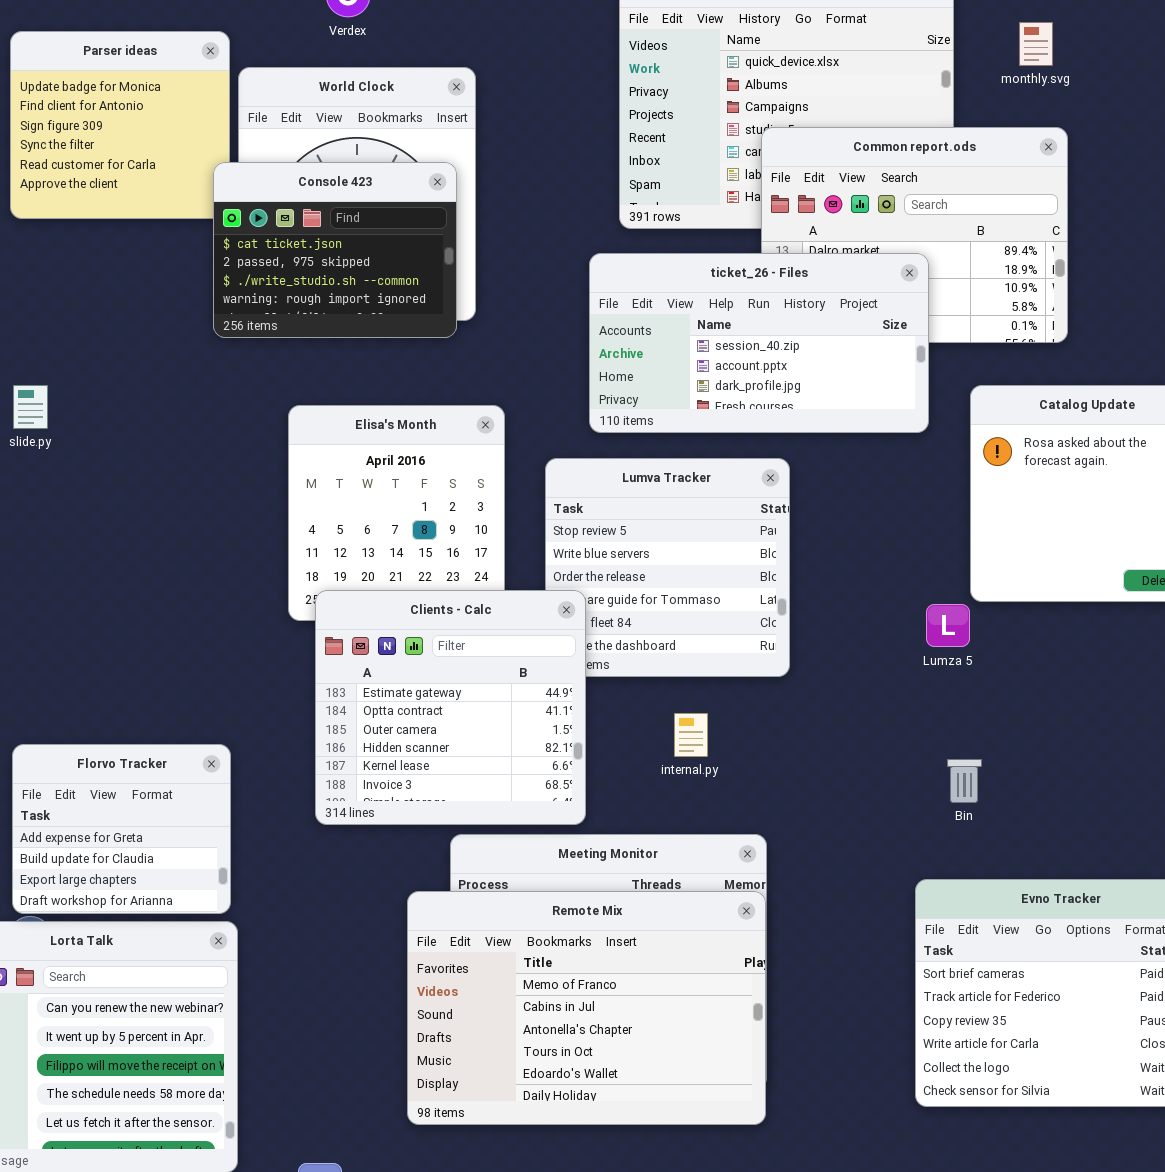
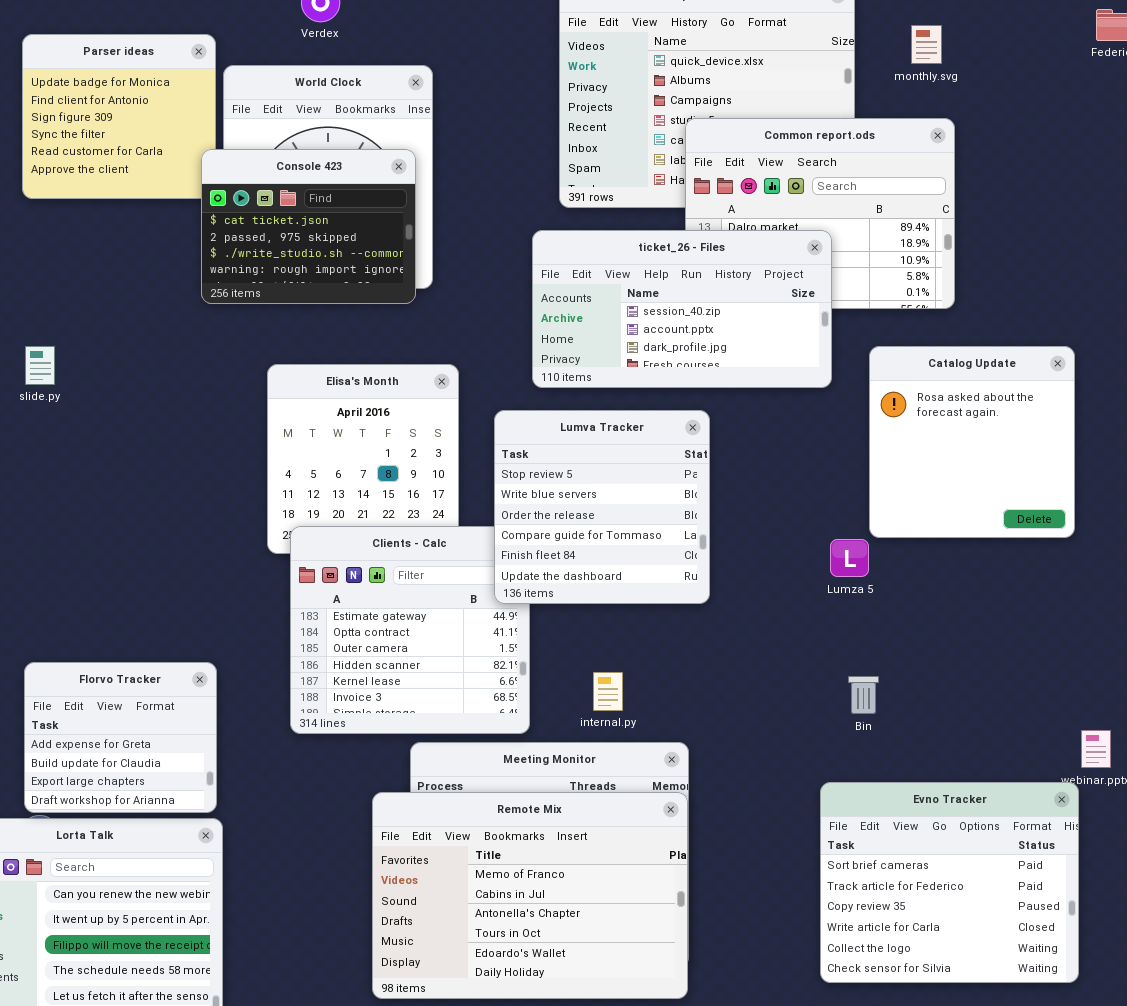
Lumva Tracker: [545,458,790,677] -> [494,410,710,604], raised
internal.py: [674,713,708,757] -> [593,672,623,711], moved

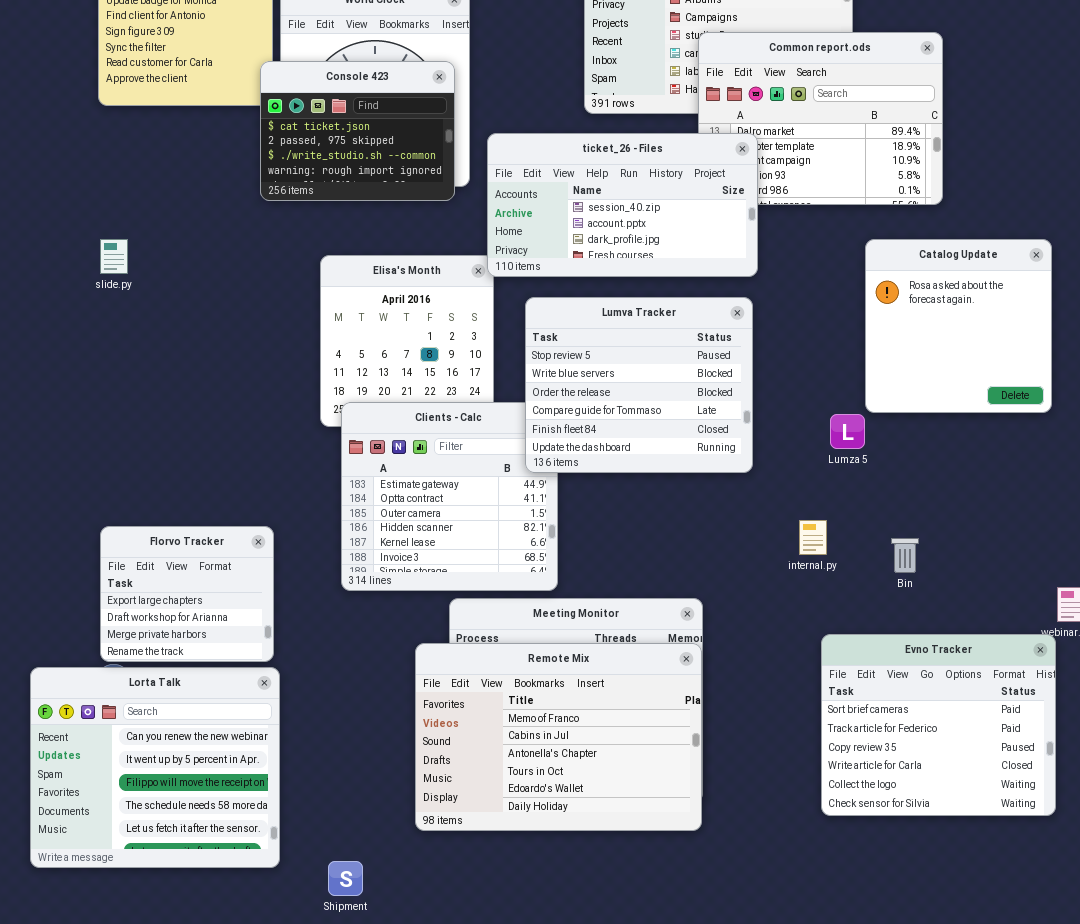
ticket_26 - Files: [532,230,832,388] -> [487,133,758,277], moved
Lumva Tracker: [494,410,710,604] -> [525,297,753,473], resized
Florvo Tracker: [24,662,217,813] -> [100,526,274,662], scrolled down 2 rows
internal.py: [593,672,623,711] -> [799,520,827,555], moved
Bin: [848,676,879,714] -> [891,538,919,573], moved

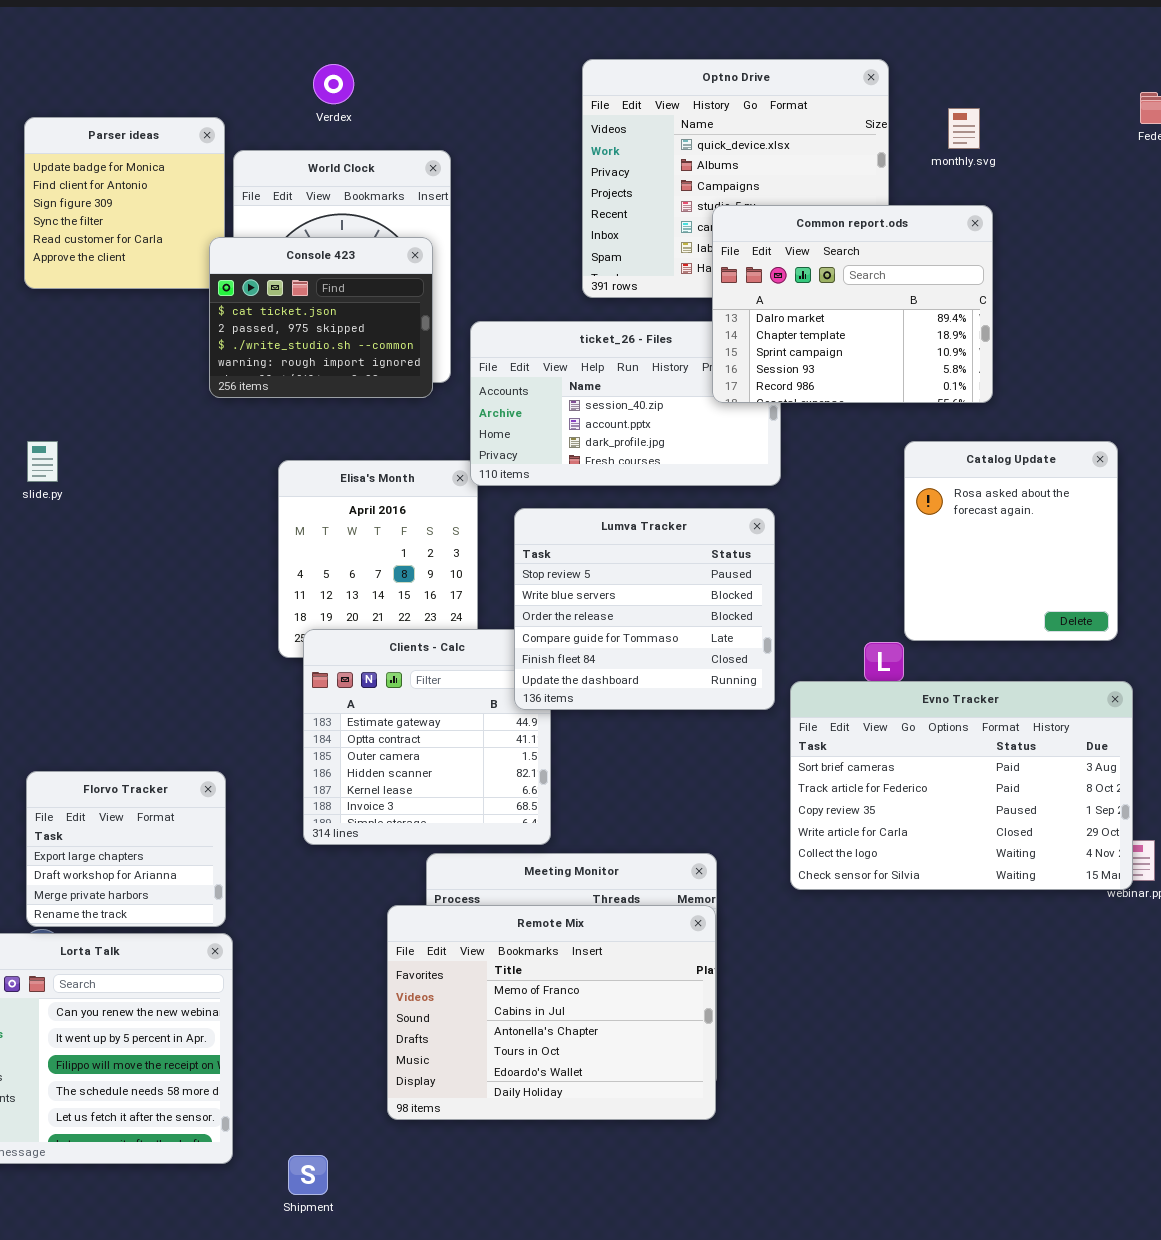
Common report.ods: [698,32,943,205] -> [712,205,993,403], raised
Evno Tracker: [821,634,1056,816] -> [790,681,1133,890], moved, resized

